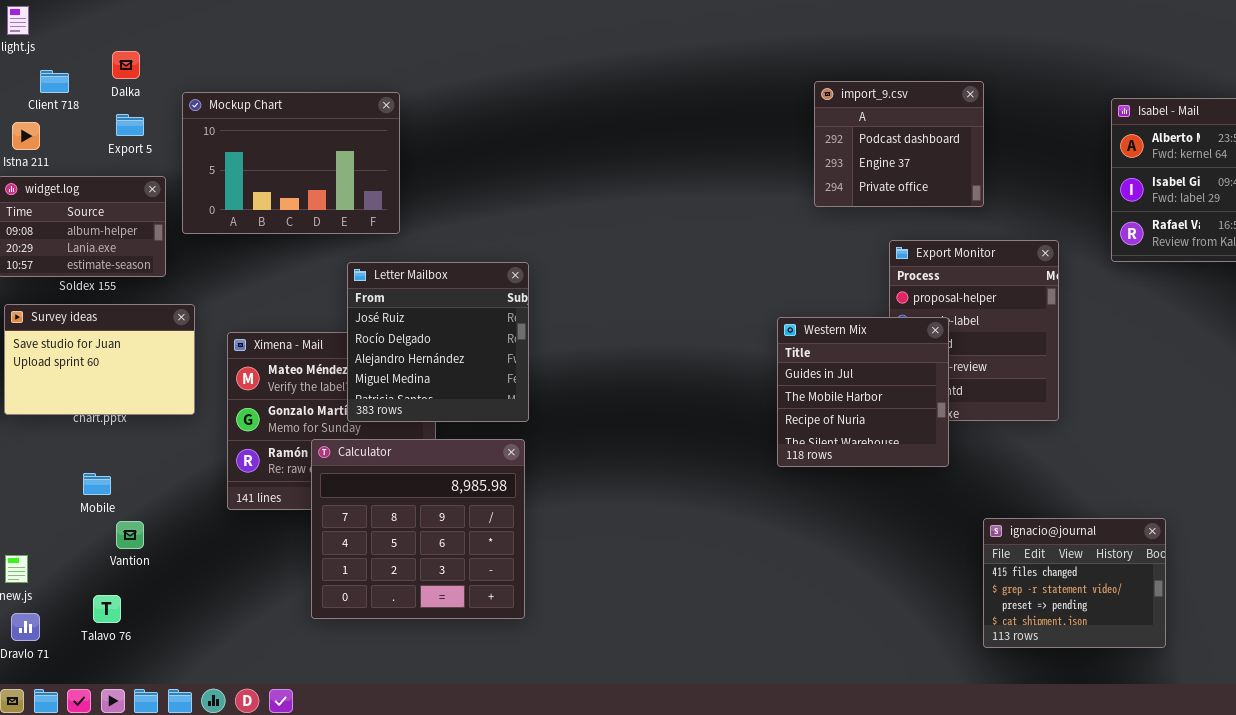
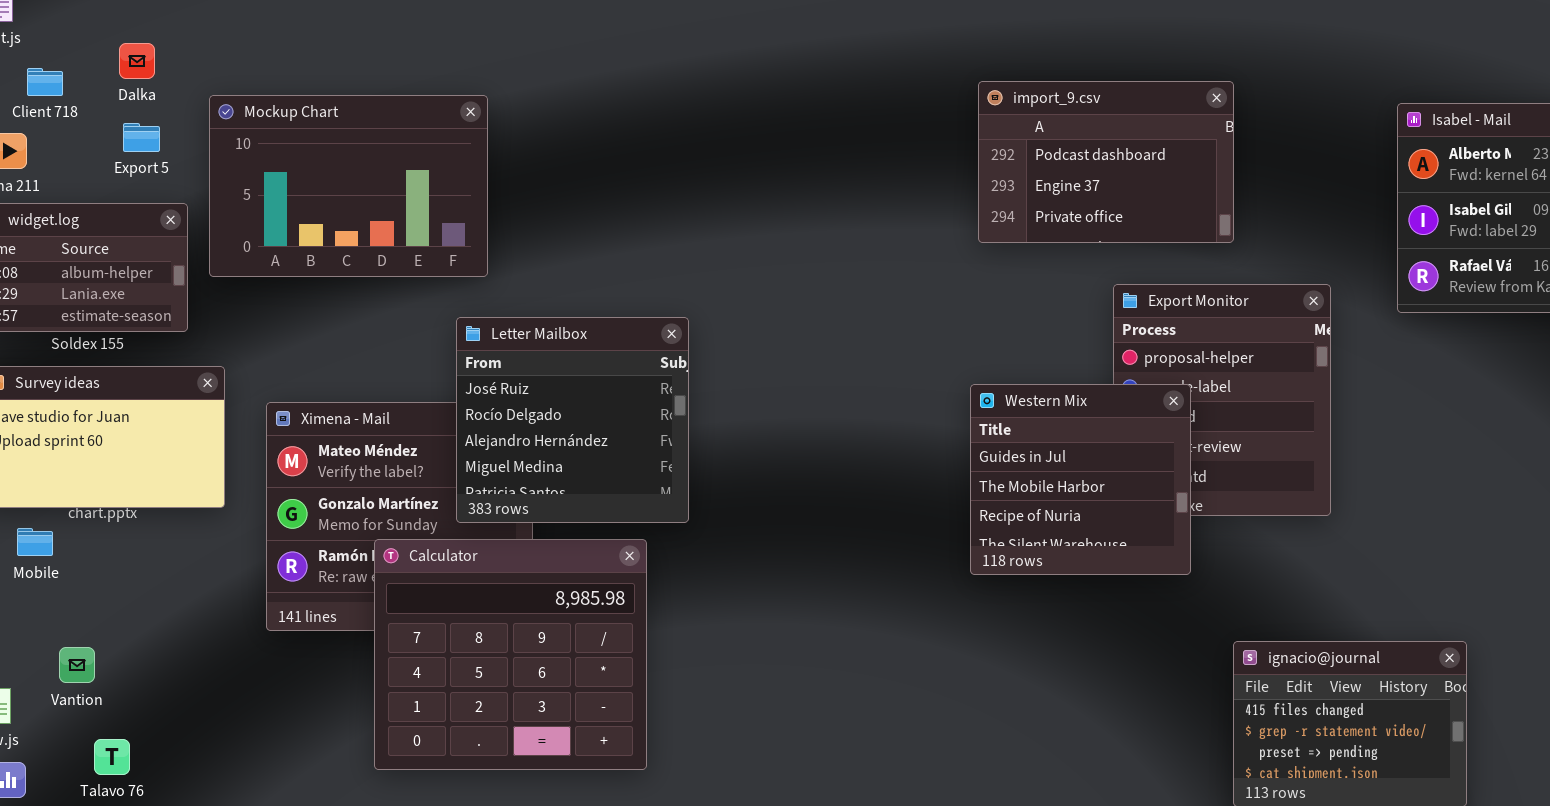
import_9.csv: [814,81,984,207] -> [978,81,1234,243], resized
Letter Mailbox: [347,262,529,422] -> [456,317,689,523], moved
Mobile: [83,473,111,495] -> [17,528,53,556], moved
Vantion: [116,521,144,549] -> [59,647,95,683], moved

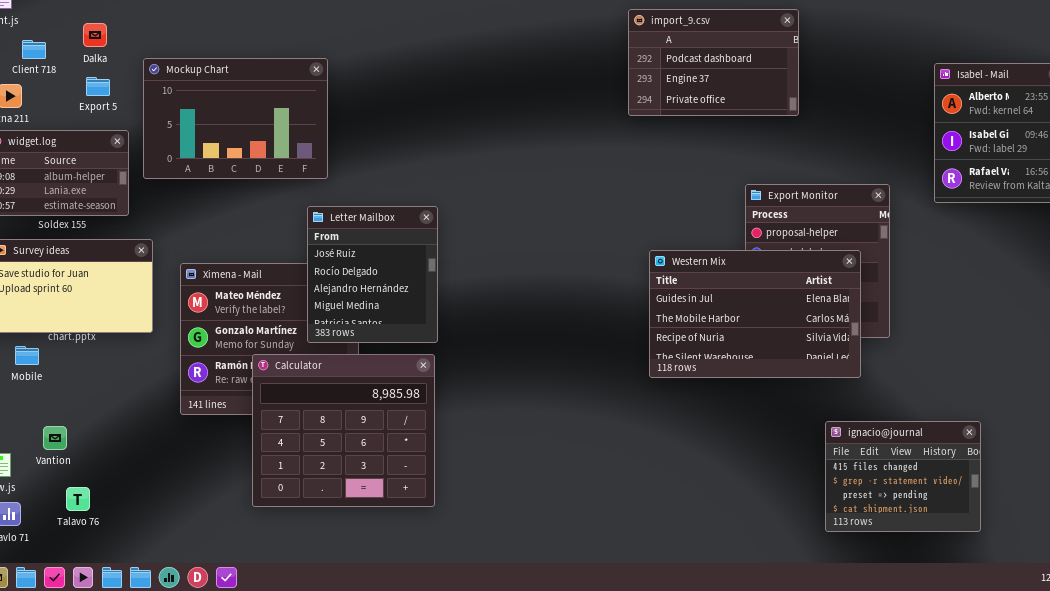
import_9.csv: [978,81,1234,243] -> [628,9,799,116], moved
Letter Mailbox: [456,317,689,523] -> [307,206,438,343], resized
Western Mix: [970,384,1191,575] -> [649,250,861,378], resized

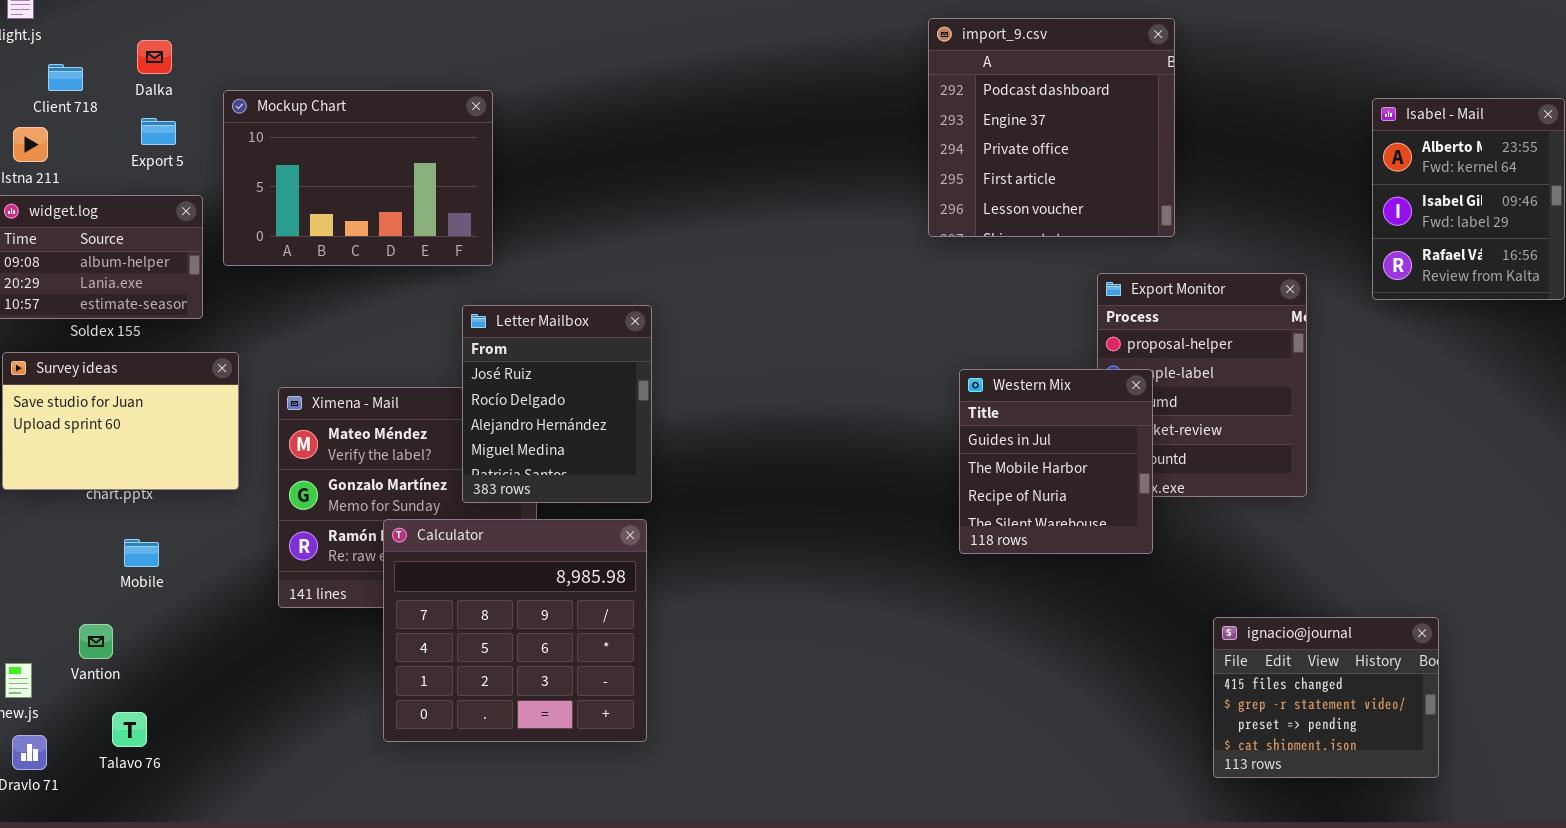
import_9.csv: [628,9,799,116] -> [928,18,1175,237], resized
Western Mix: [649,250,861,378] -> [959,369,1153,554], resized
Mobile: [15,346,39,365] -> [124,539,159,567], moved

